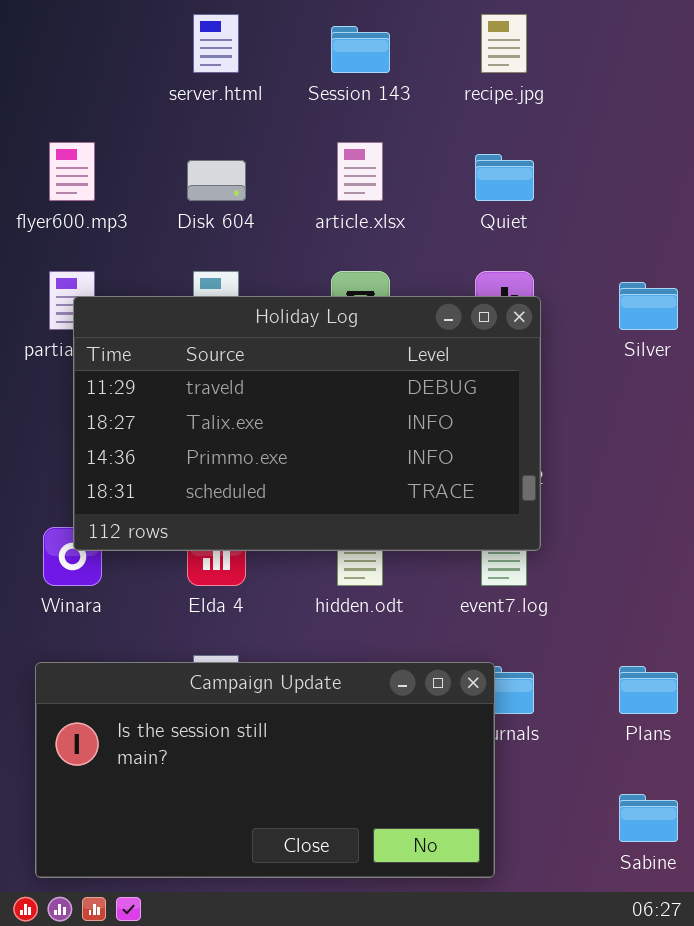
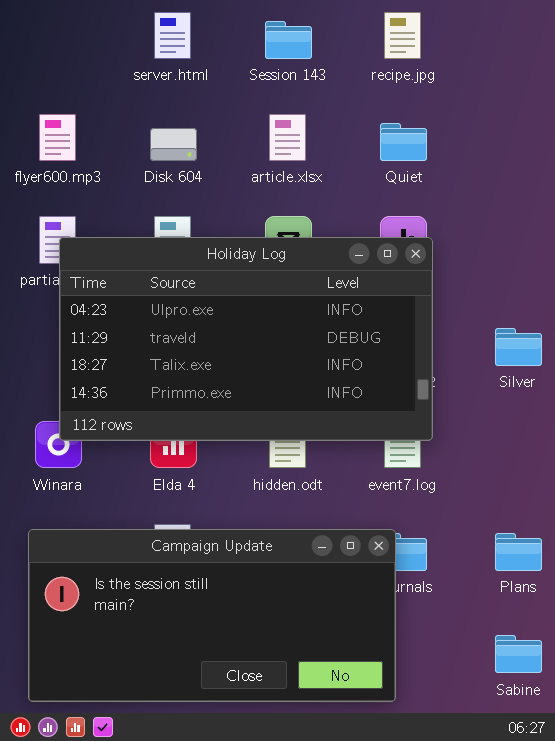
Silver: [619,282,678,330] -> [495,328,542,366], moved
Holiday Log: [73,296,541,551] -> [59,237,433,441], scrolled up 1 row

